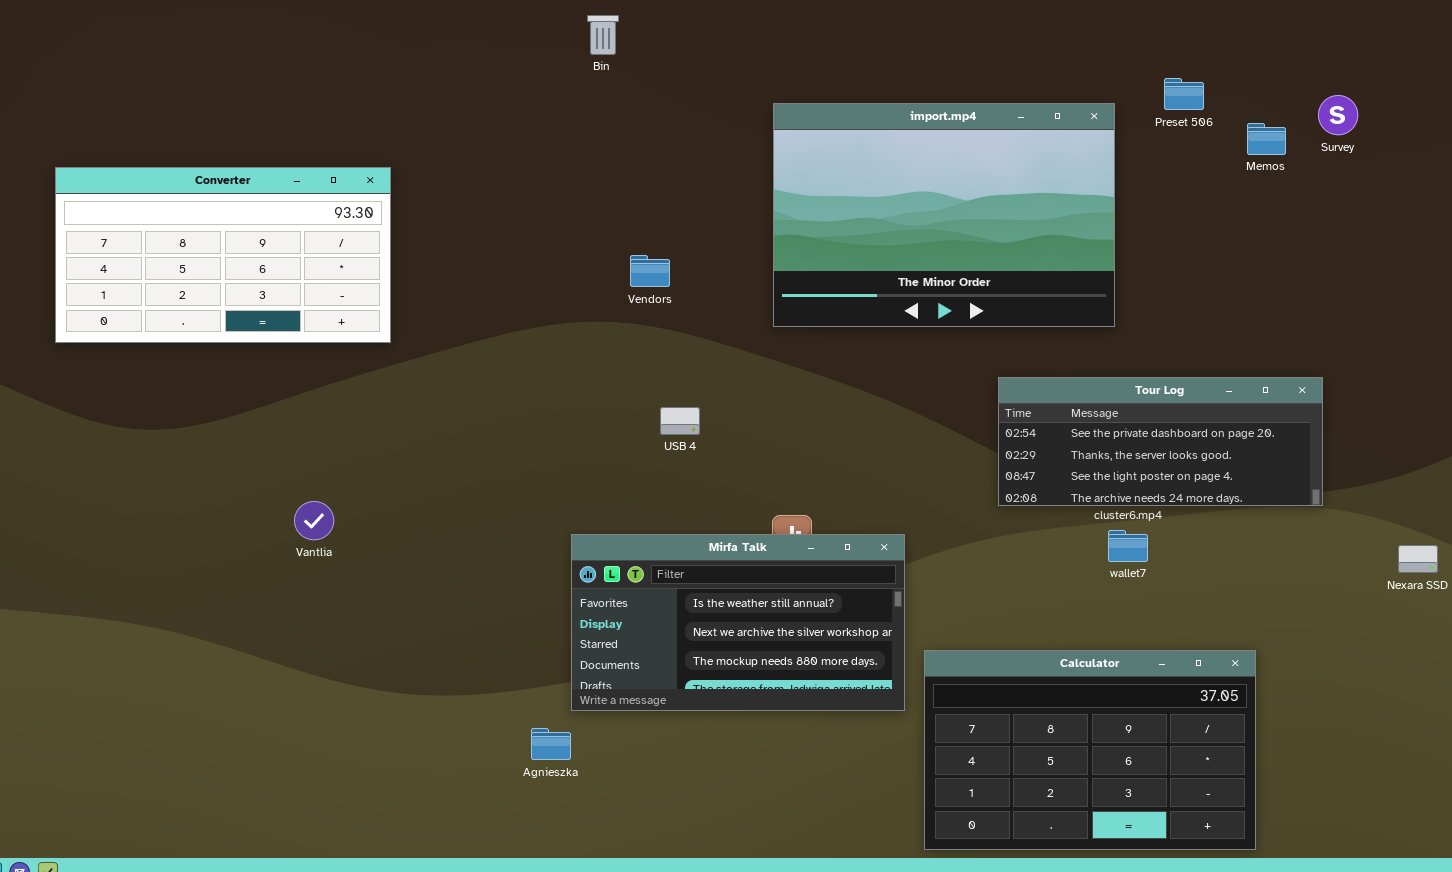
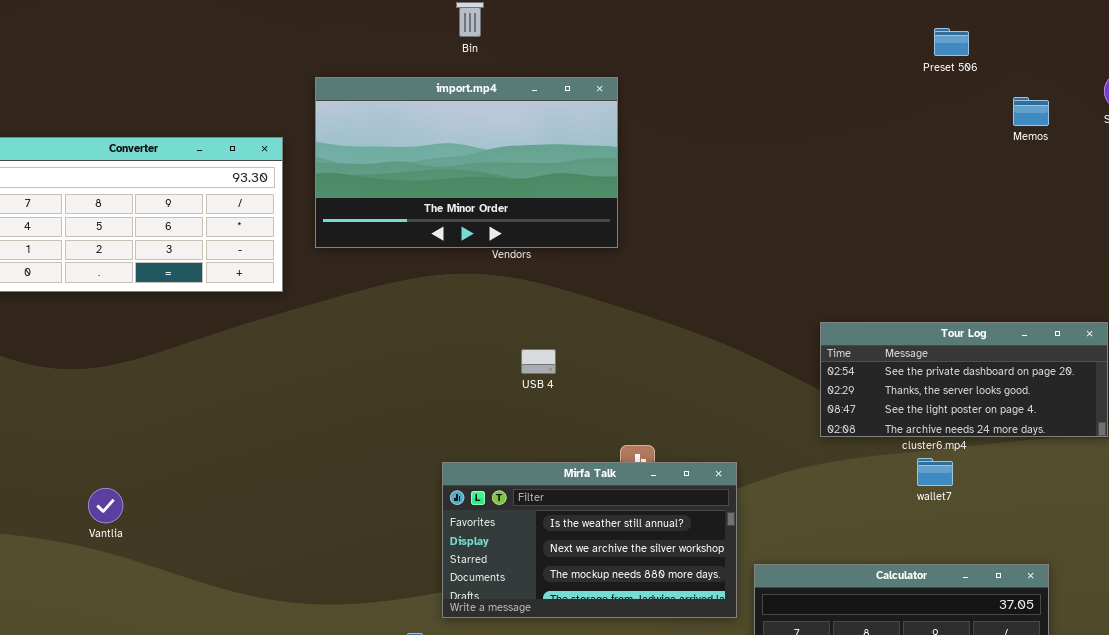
Preset 506: [1164,78,1204,110] -> [934,28,969,56], moved
import.mp4: [773,103,1115,327] -> [315,77,618,248], moved, resized
Memos: [1247,123,1286,155] -> [1013,97,1049,126], moved
Vantlia: [294,501,334,540] -> [88,488,123,523], moved

